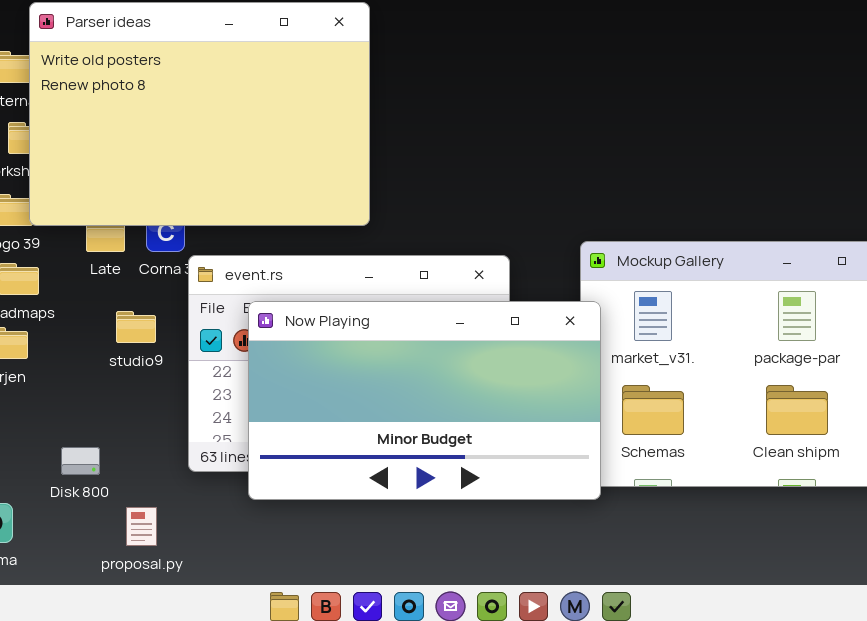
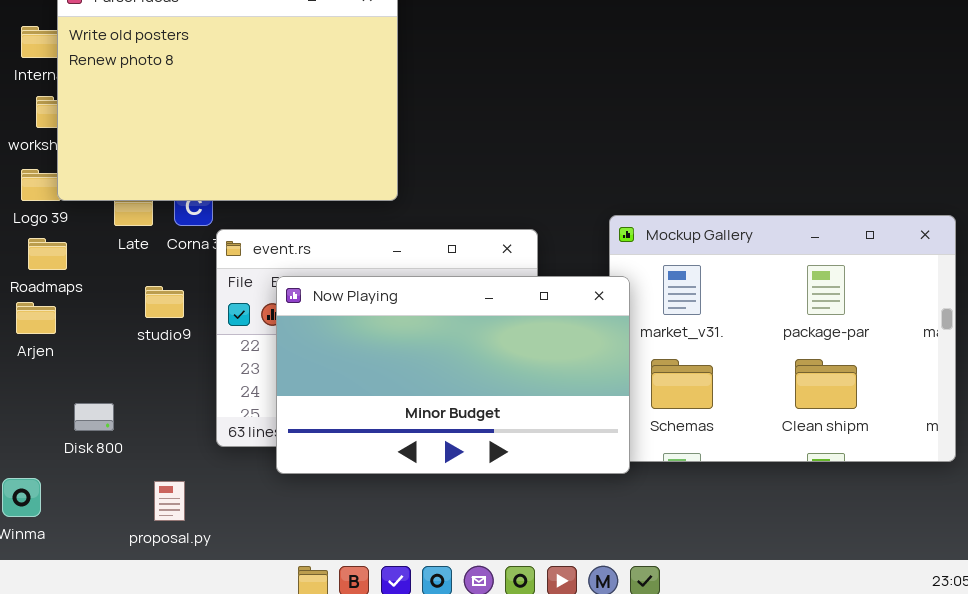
Disk 800: [61,447,100,475] -> [74,403,114,431], moved

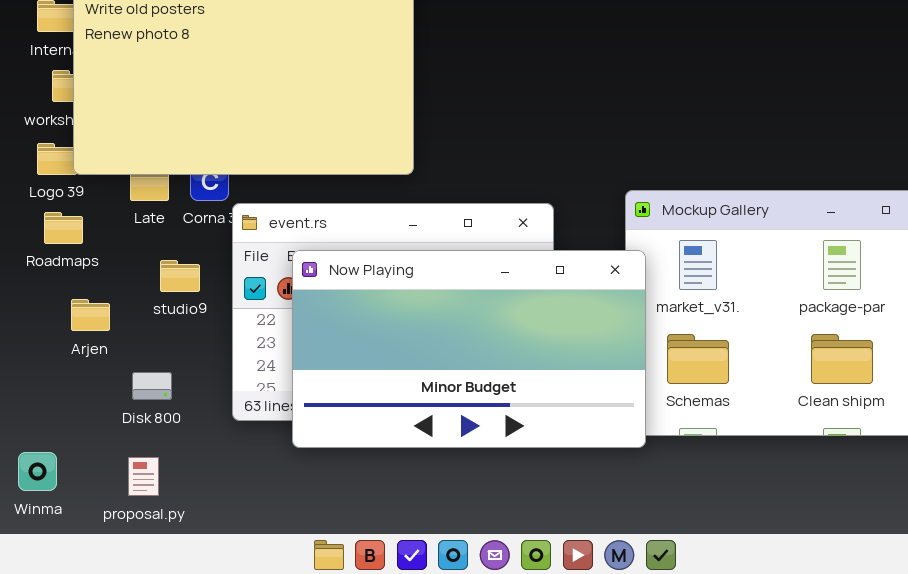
Arjen: [16,302,56,334] -> [71,299,110,331], moved
Disk 800: [74,403,114,431] -> [132,372,172,400], moved
proposal.py: [154,481,185,521] -> [128,457,159,496], moved

